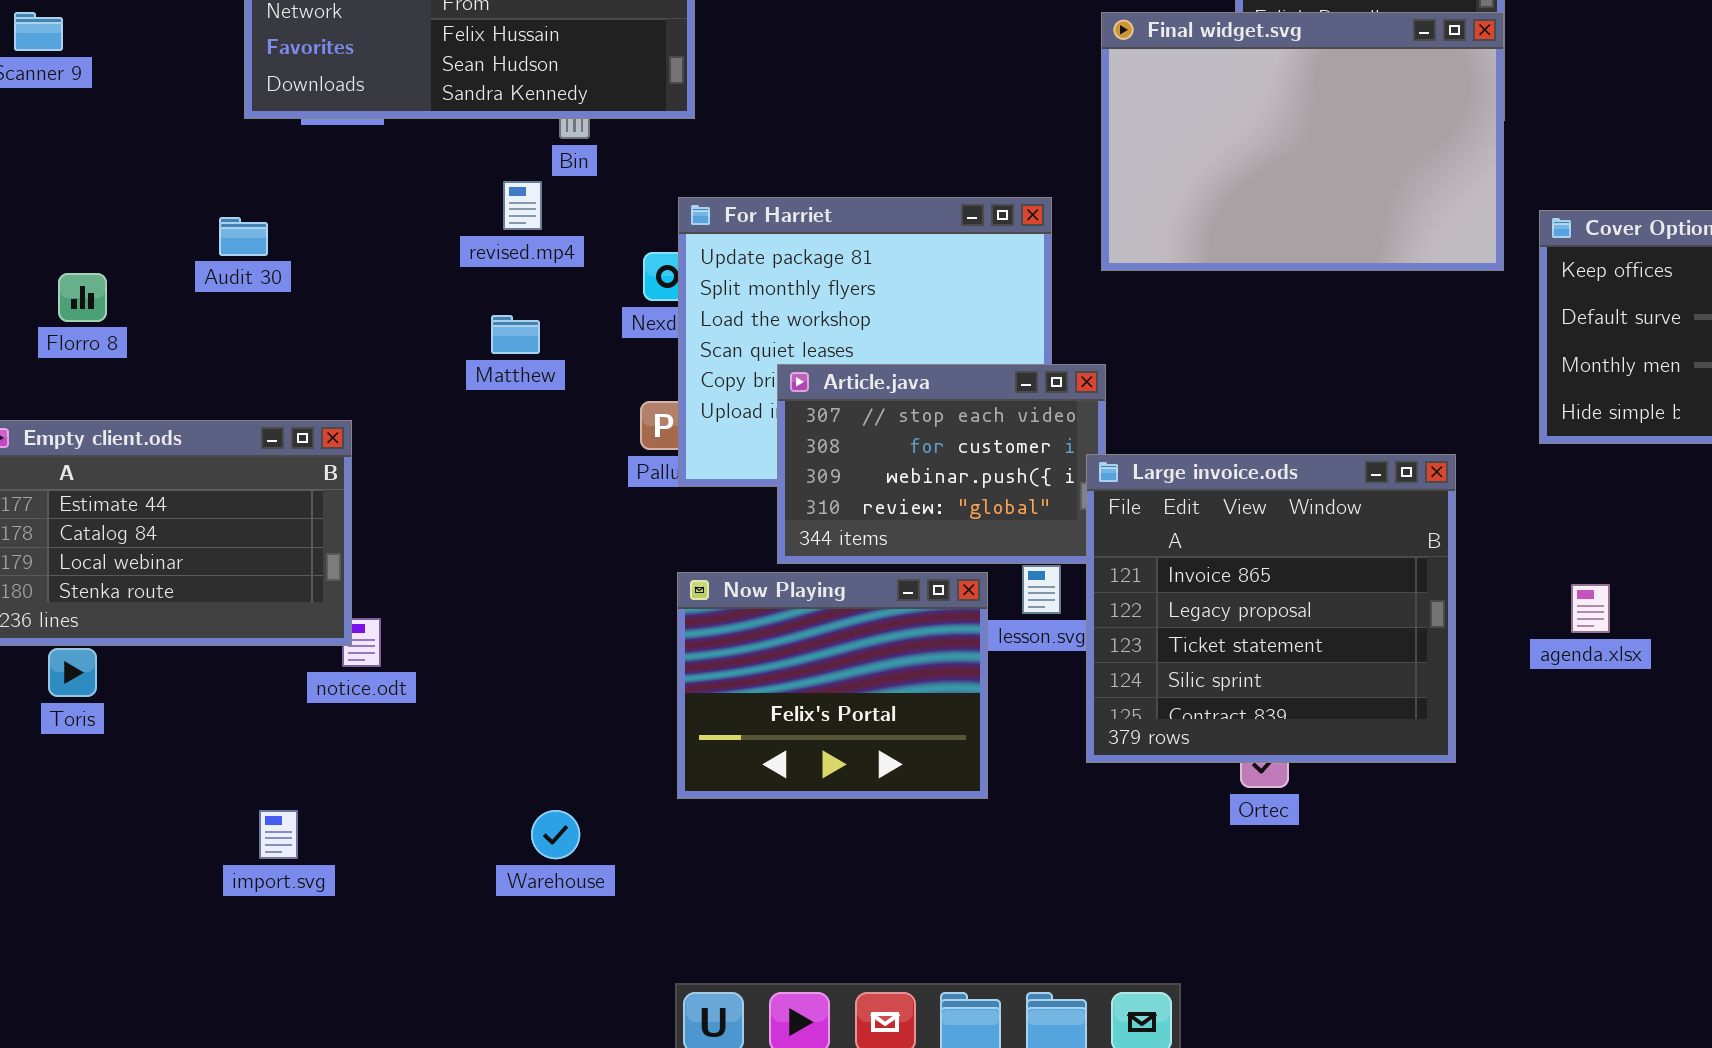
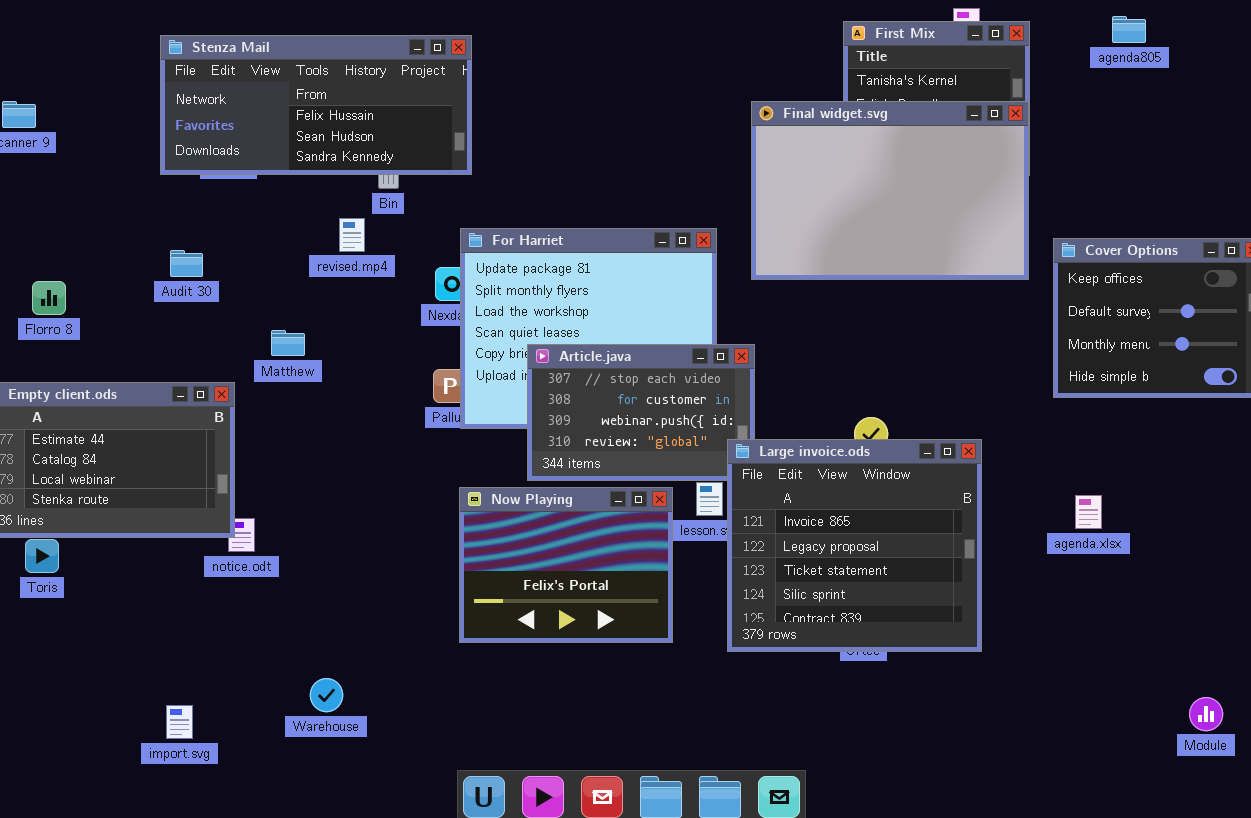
Audit 30: [219,217,268,256] -> [170,250,203,277], moved
Matthew: [491,315,540,354] -> [271,330,305,356], moved
Large invoice.ods: [1086,454,1456,763] -> [727,439,982,652], moved
import.svg: [259,810,298,859] -> [166,705,193,739], moved
Warehouse: [531,810,580,859] -> [310,678,343,712], moved

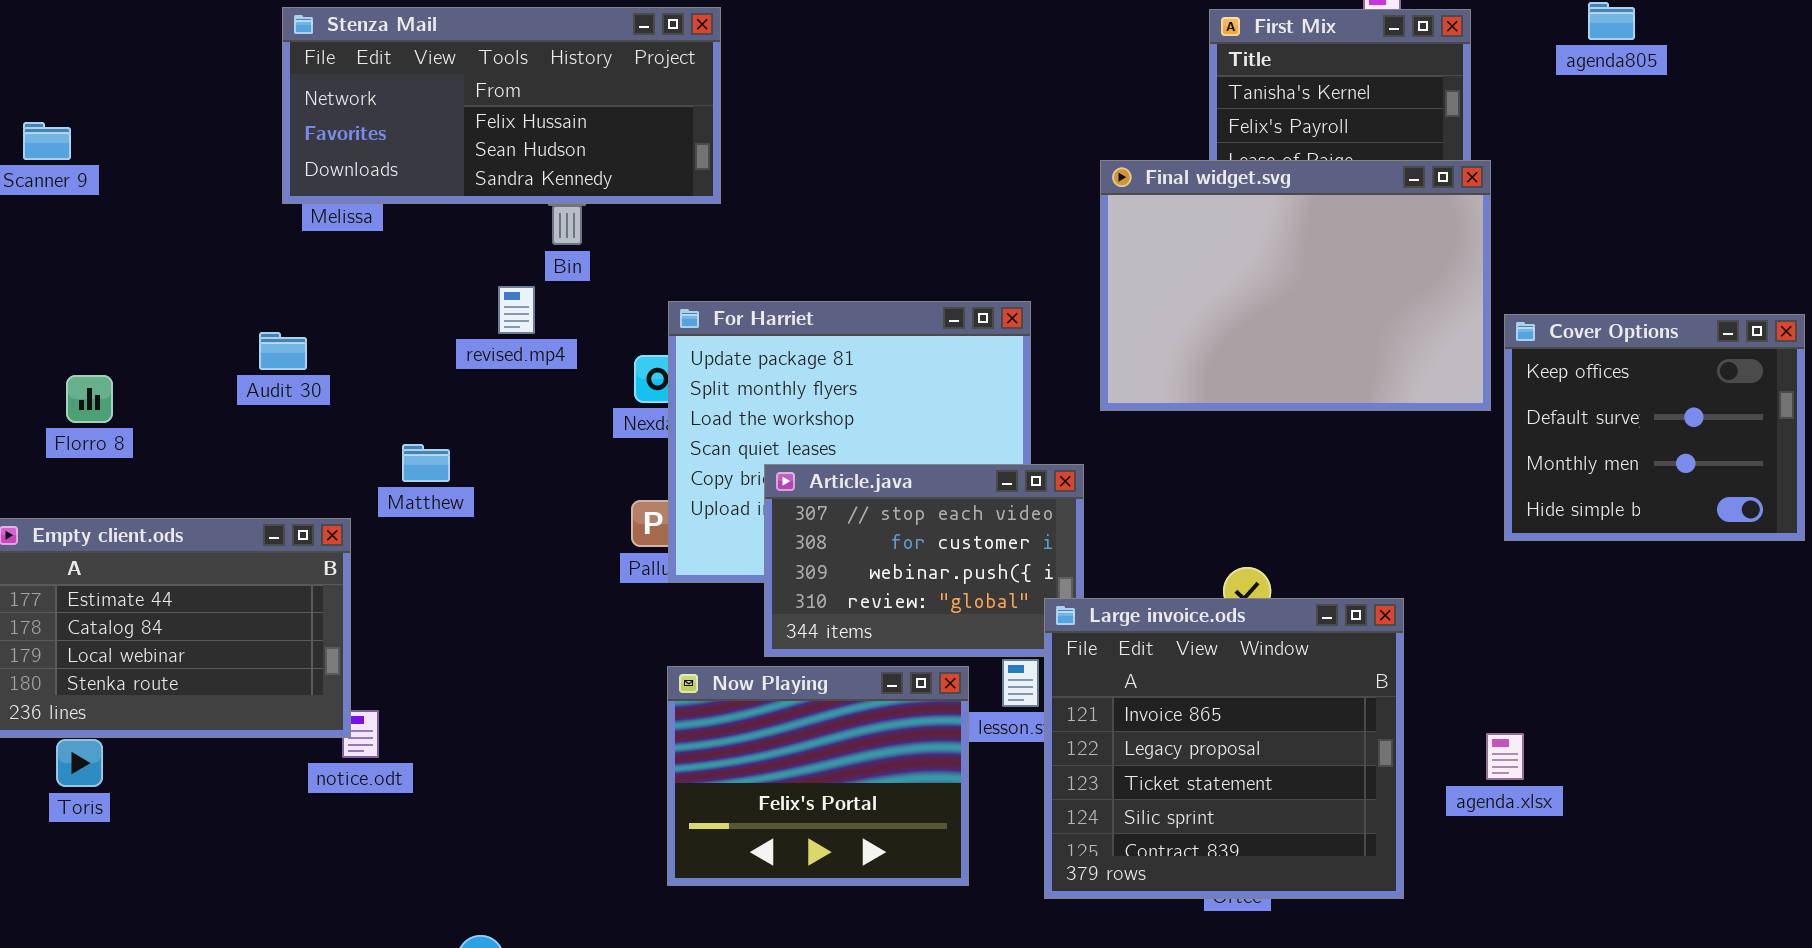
Stenza Mail: [160,35,472,175] -> [282,7,721,204], moved
Final widget.svg: [751,101,1029,280] -> [1100,160,1491,411], moved
agenda.xlsx: [1075,495,1102,529] -> [1486,733,1524,780], moved

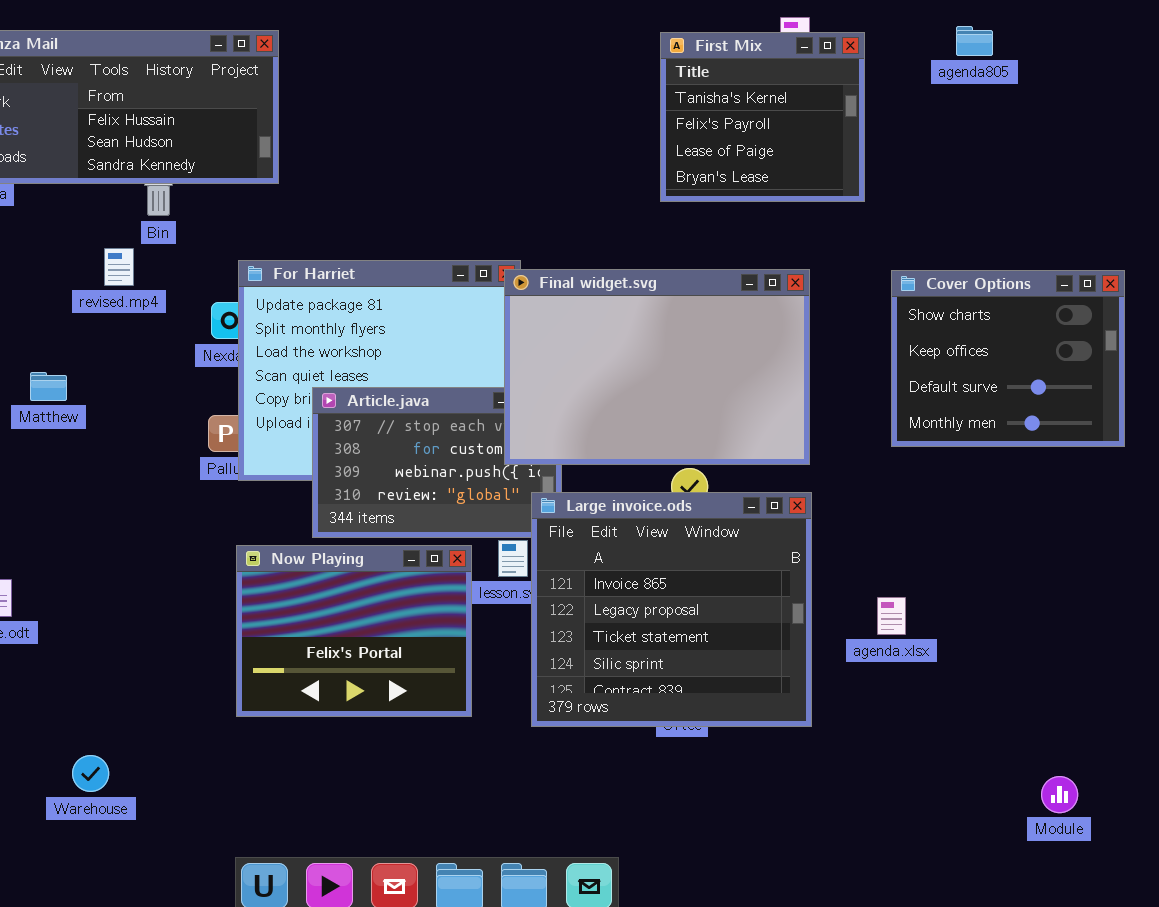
Final widget.svg: [1100,160,1491,411] -> [504,269,810,465], moved
Cover Options: [1504,314,1805,541] -> [891,270,1125,447], scrolled up 1 row

